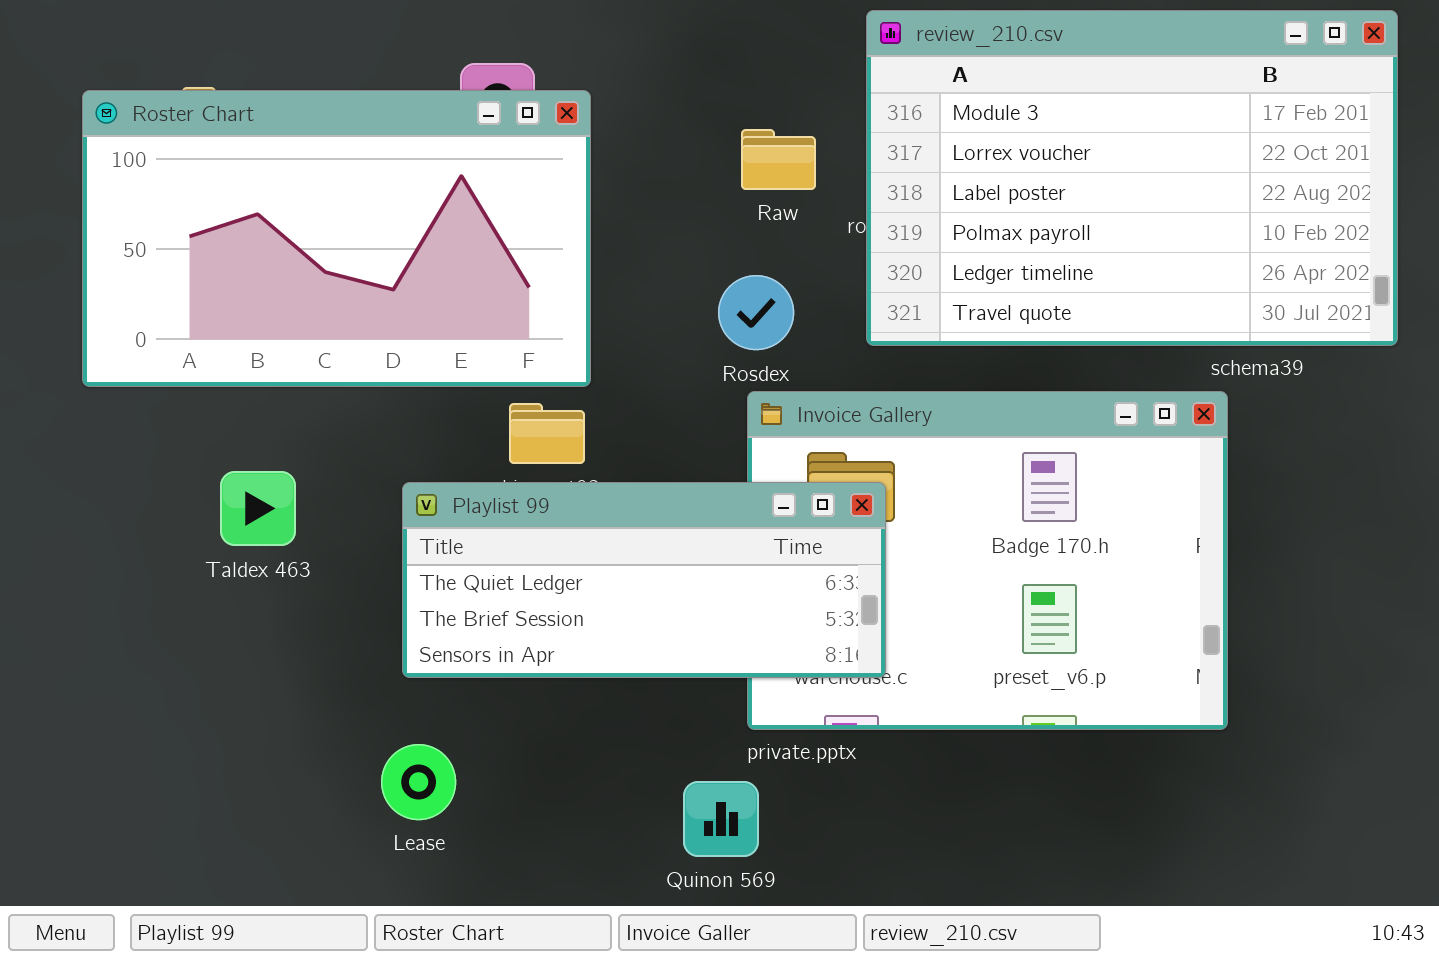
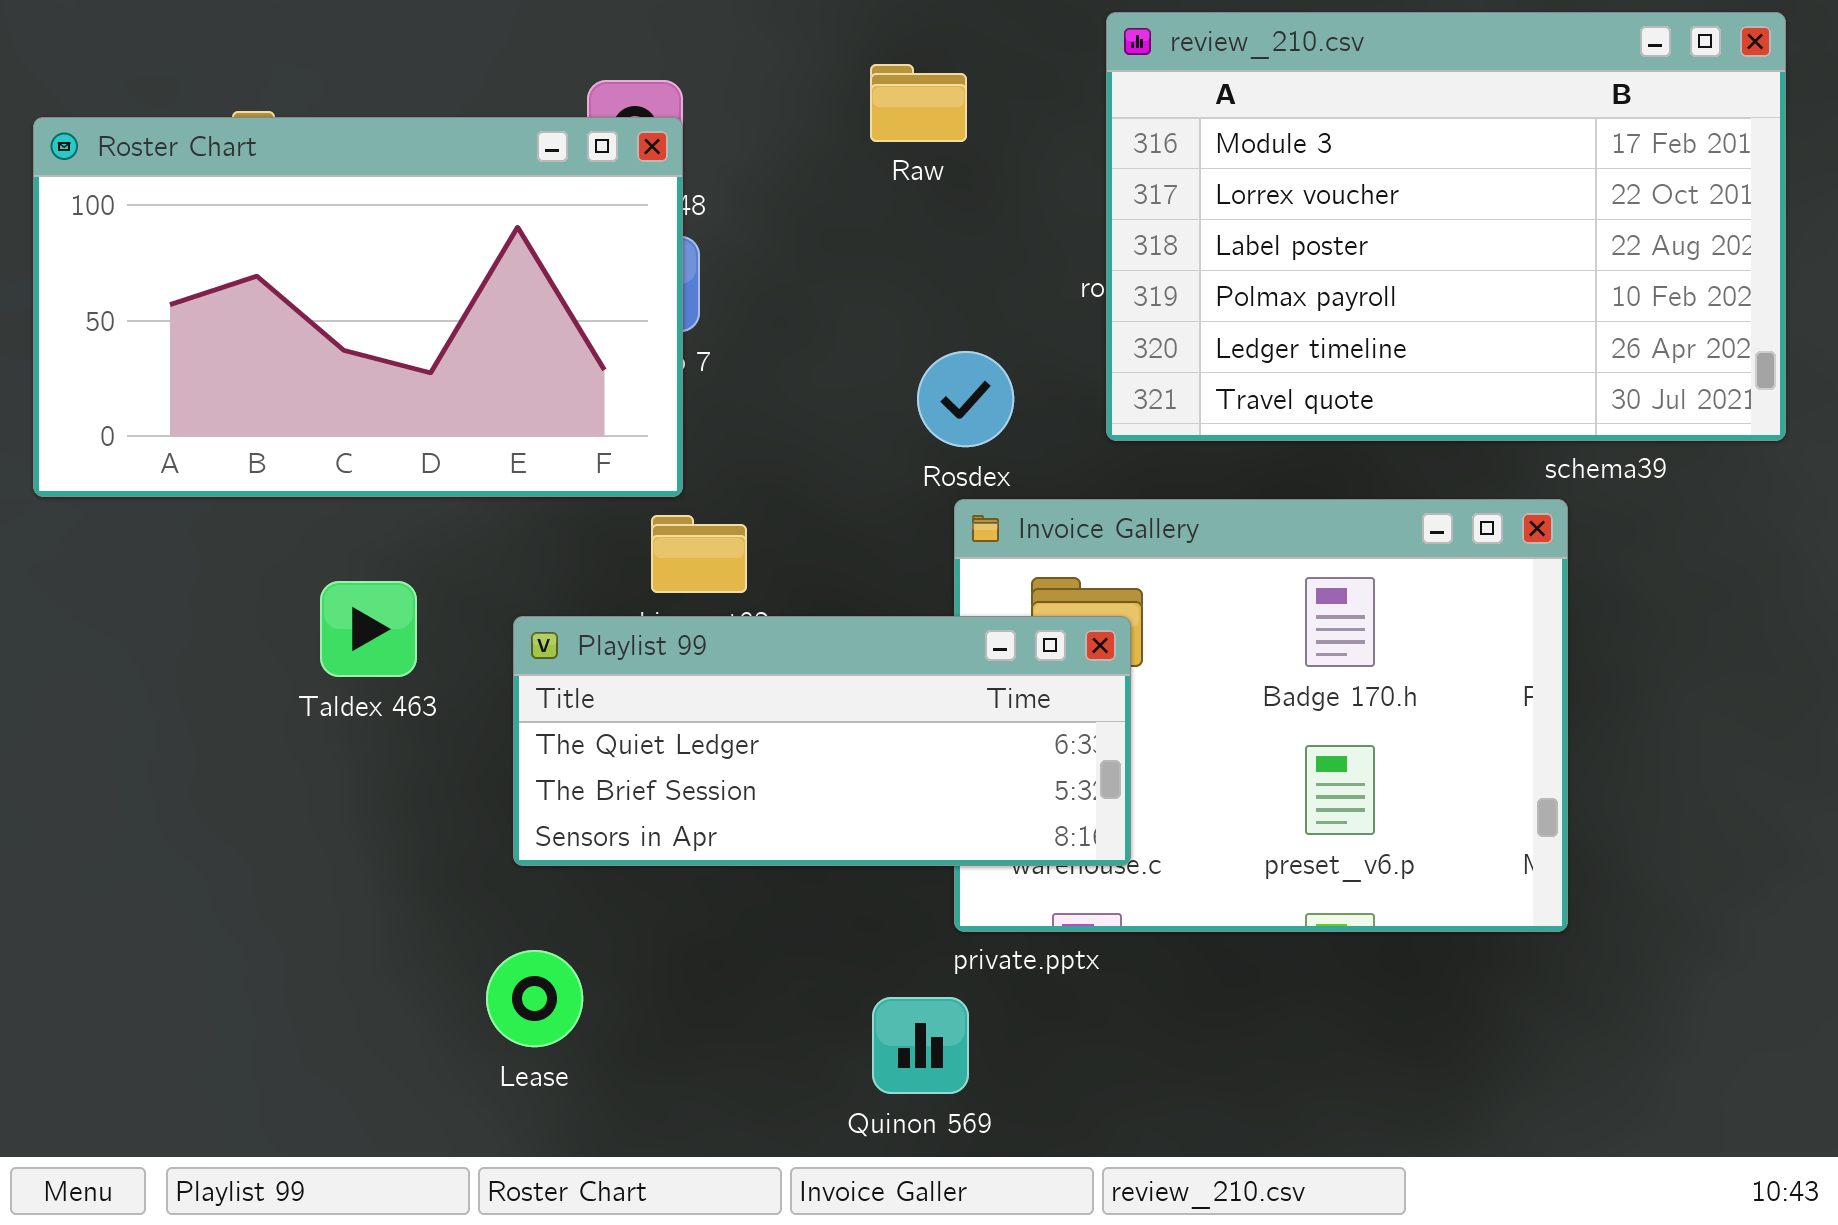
Roster Chart: [82,90,591,387] -> [33,117,683,497], moved
Raw: [741,129,816,190] -> [870,64,967,142], moved
Taldex 463: [220,471,296,546] -> [320,581,417,677], moved

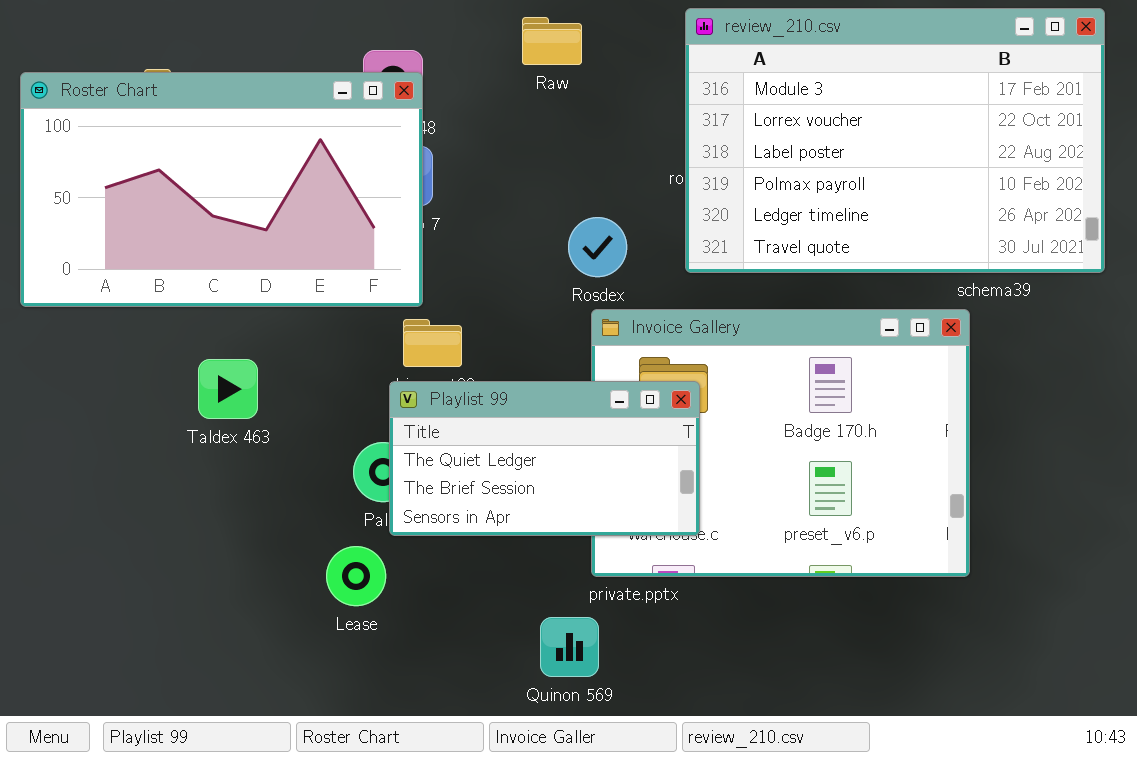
Raw: [870,64,967,142] -> [522,17,582,65], moved
Playlist 99: [513,616,1131,866] -> [389,381,700,536], resized
Lease: [486,950,583,1047] -> [326,546,386,606], moved

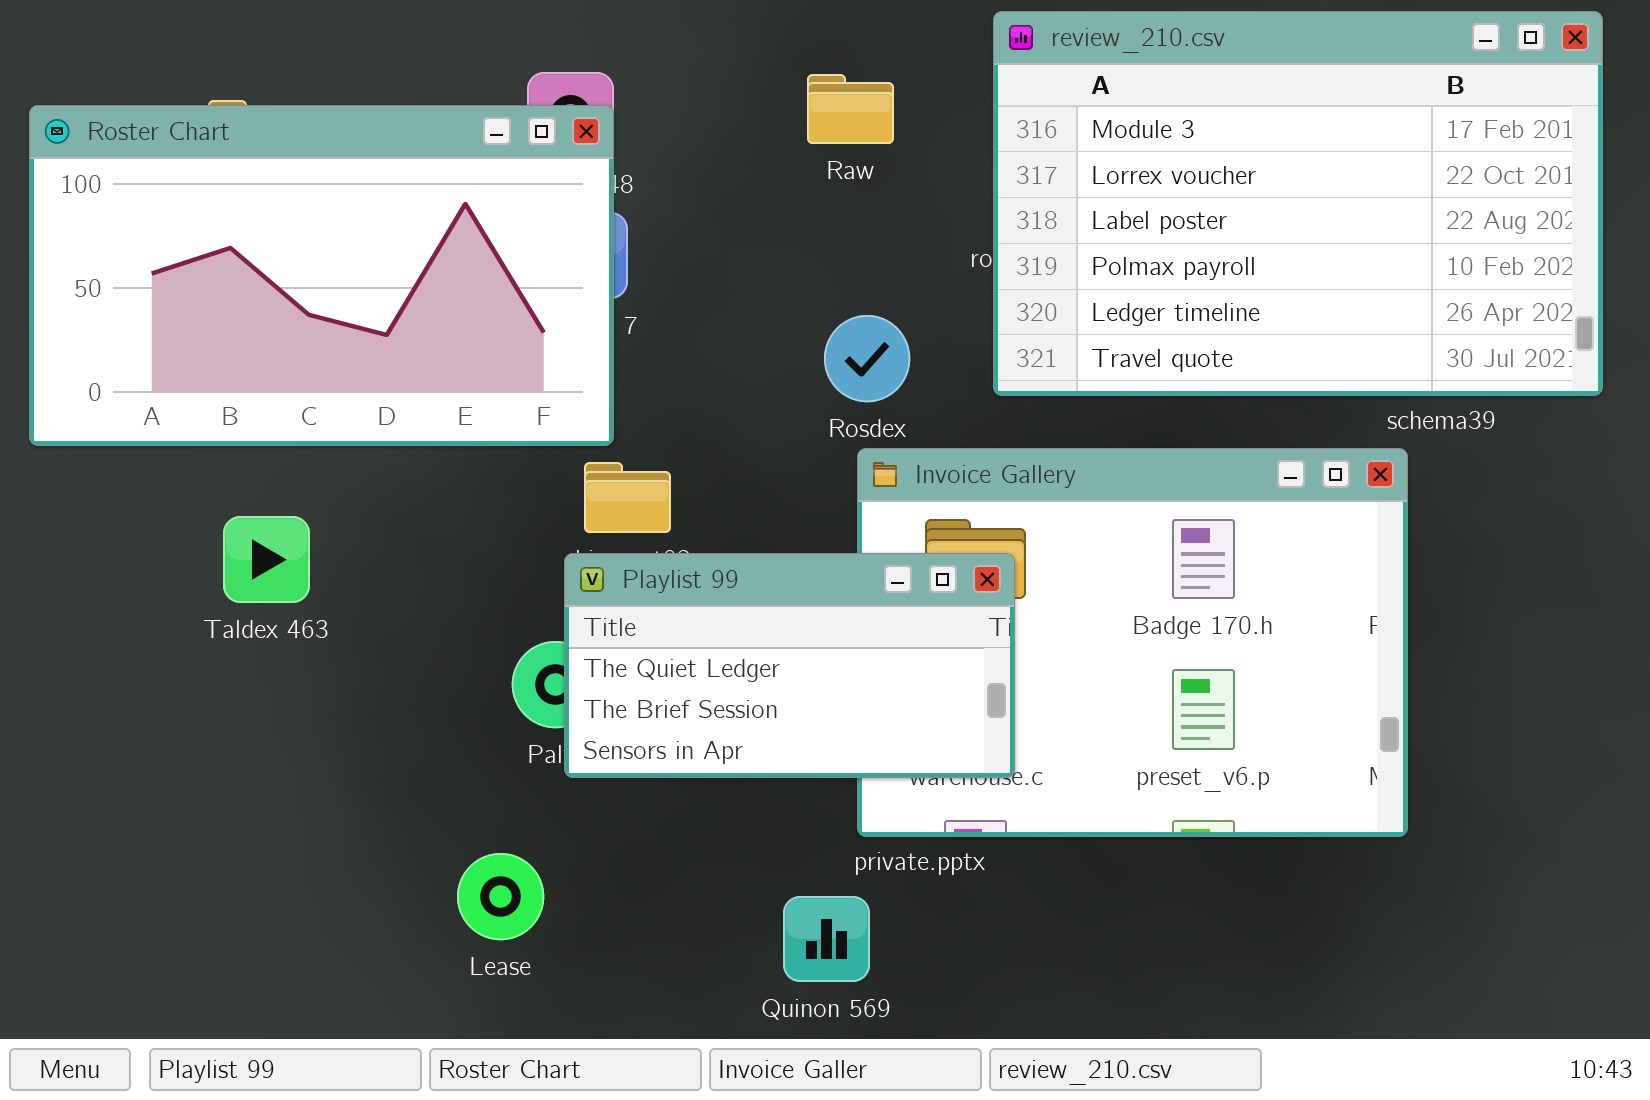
Raw: [522,17,582,65] -> [807,74,894,144], moved
Taldex 463: [198,359,258,419] -> [223,516,310,603], moved
Lease: [326,546,386,606] -> [457,853,544,940], moved

